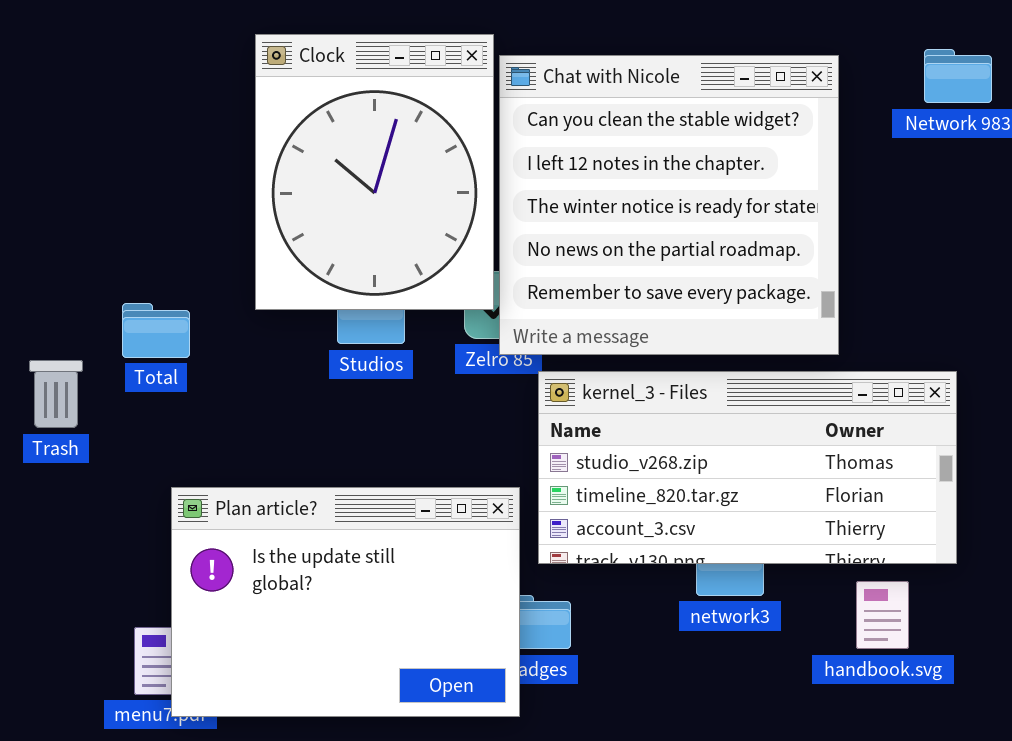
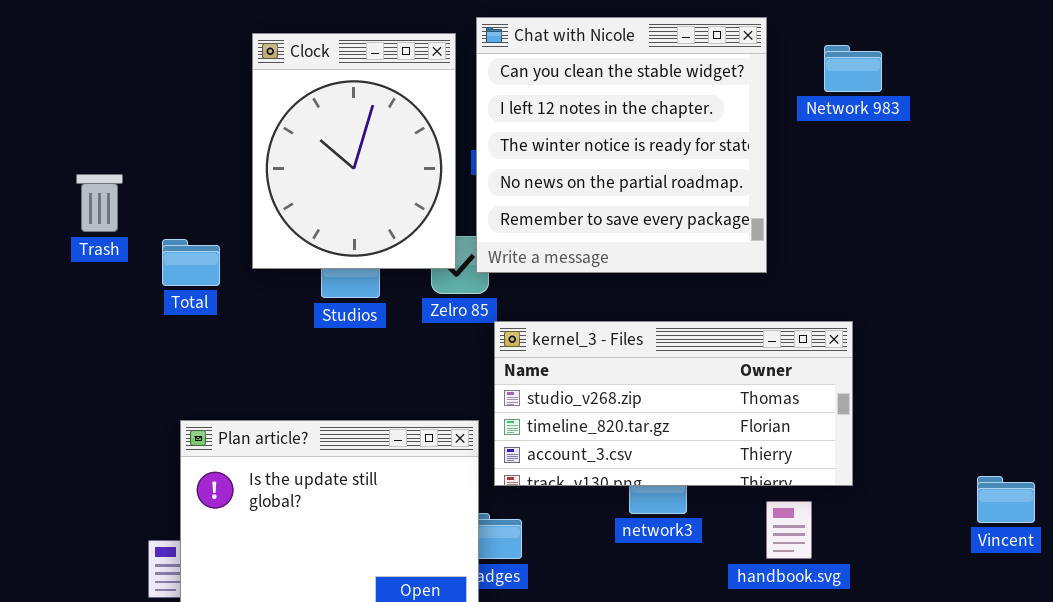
Chat with Nicole: [499,55,839,355] -> [476,17,767,273], moved
Total: [122,303,190,358] -> [162,239,220,286], moved
Trash: [29,360,83,428] -> [76,174,123,232], moved

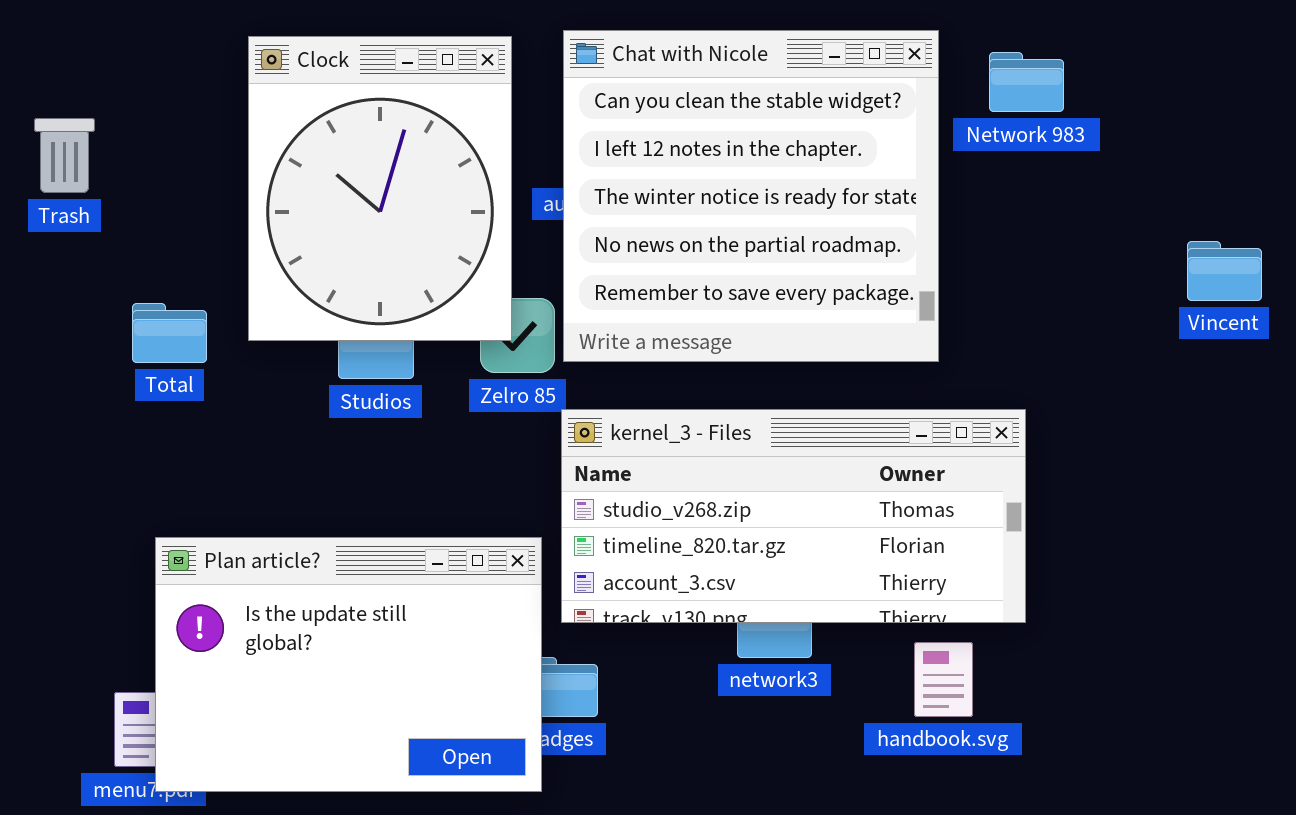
Chat with Nicole: [476,17,767,273] -> [563,30,939,362], moved
Trash: [76,174,123,232] -> [34,118,95,193], moved
Vincent: [977,476,1035,523] -> [1187,241,1262,301], moved

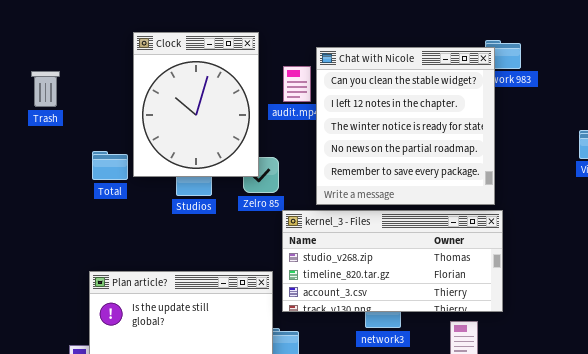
Chat with Nicole: [563,30,939,362] -> [316,47,495,205], moved
Total: [132,303,207,363] -> [92,151,128,180], moved

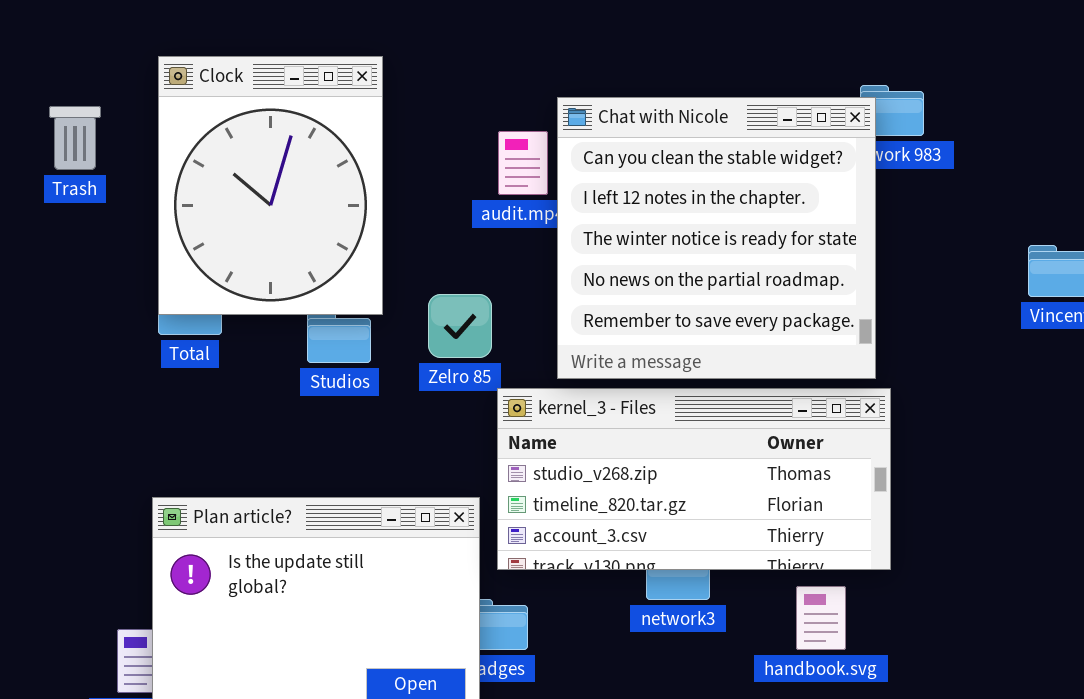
Clock: [133,32,259,177] -> [158,56,383,315], moved
Trash: [31,71,60,107] -> [49,106,101,170], moved

